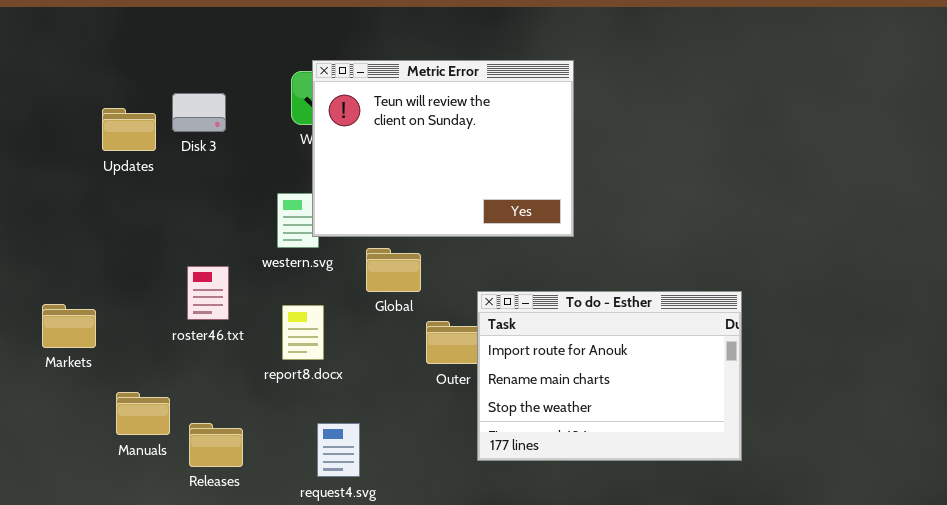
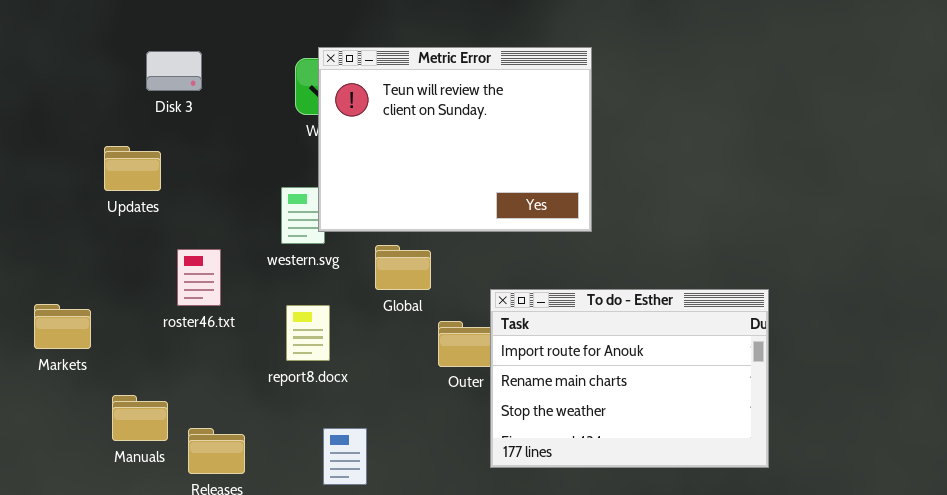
Disk 3: [172,93,226,132] -> [146,51,202,91], moved
Updates: [102,108,156,151] -> [104,146,161,191], moved
roster46.txt: [187,266,229,320] -> [177,249,221,306], moved

